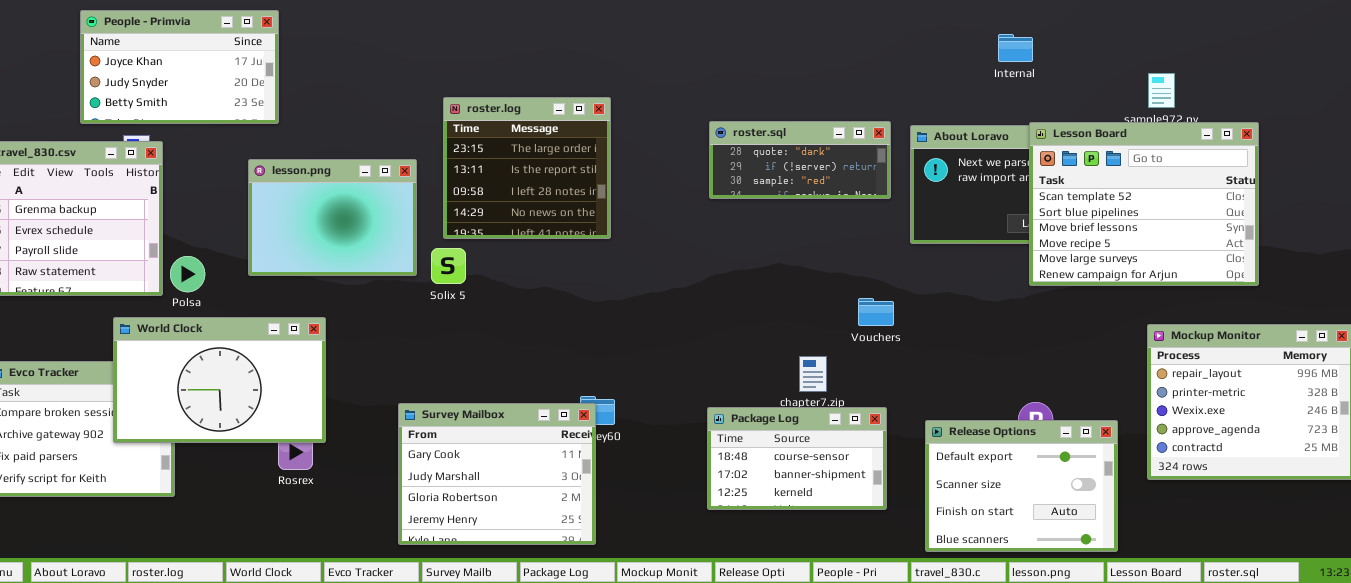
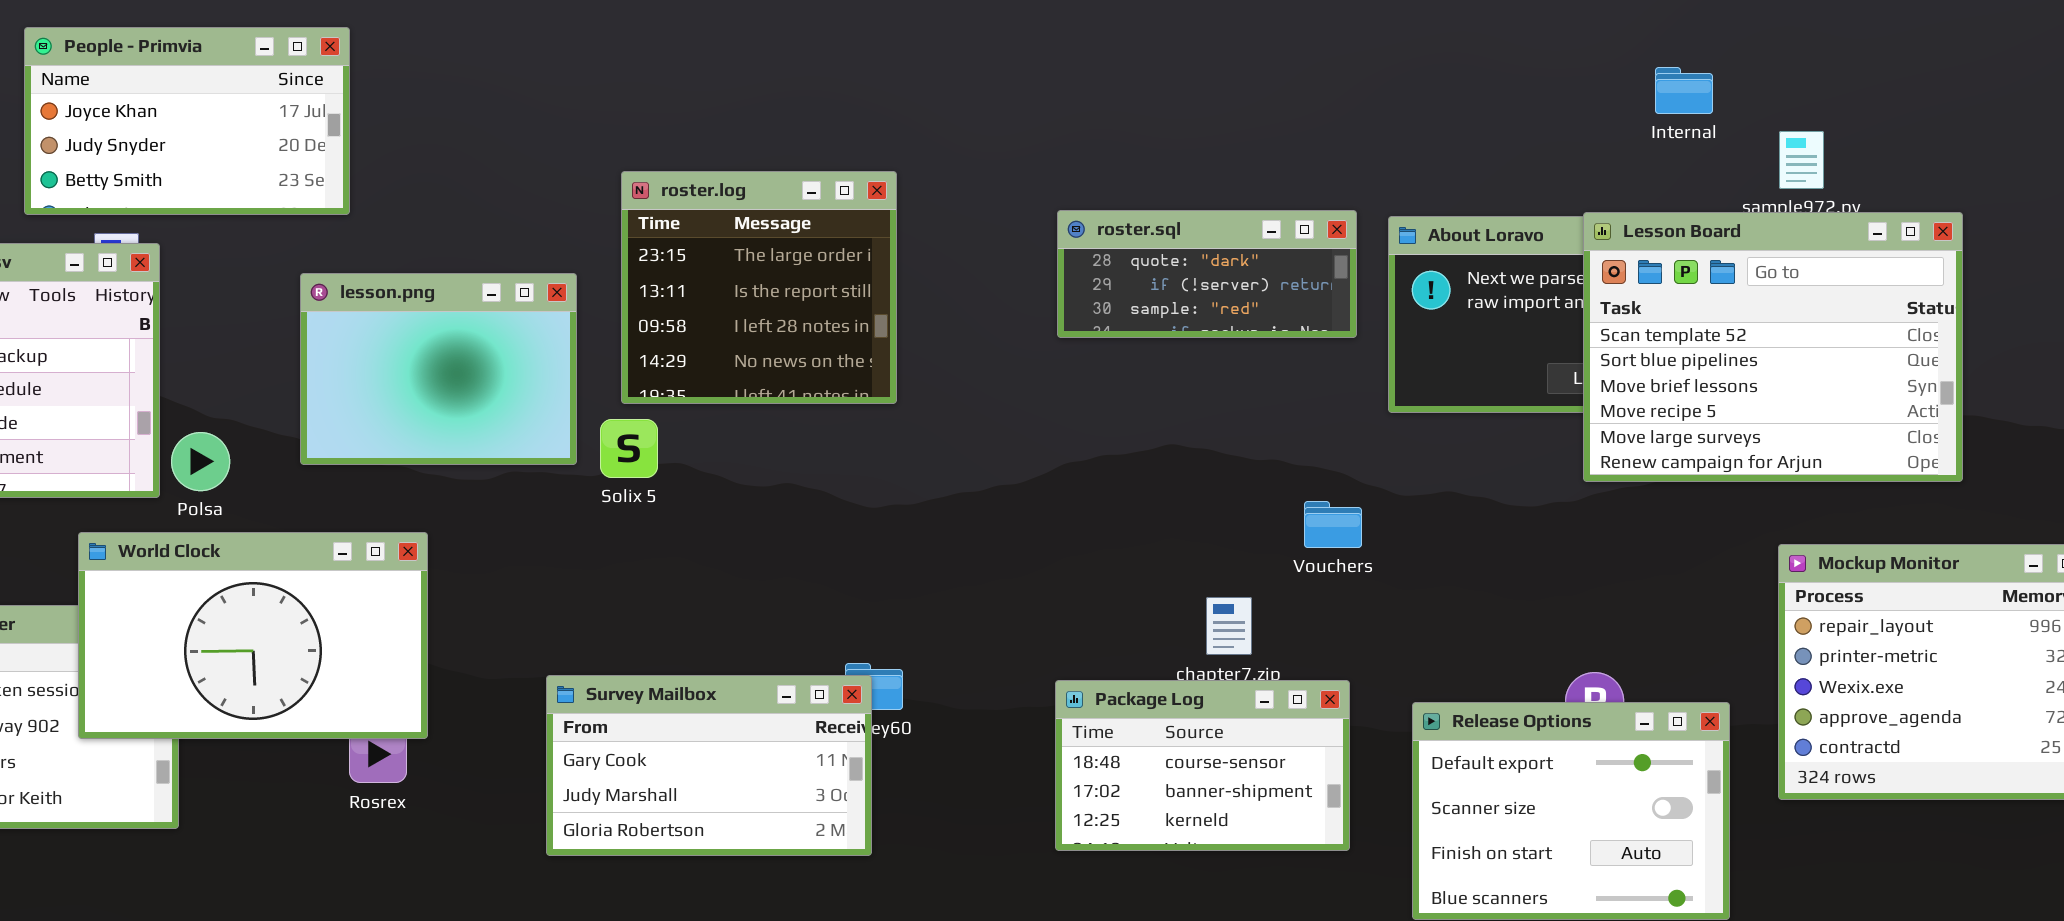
Internal: [998,34,1033,62] -> [1655,67,1713,114], moved
Survey Mailbox: [398,403,596,545] -> [546,675,872,856], resized

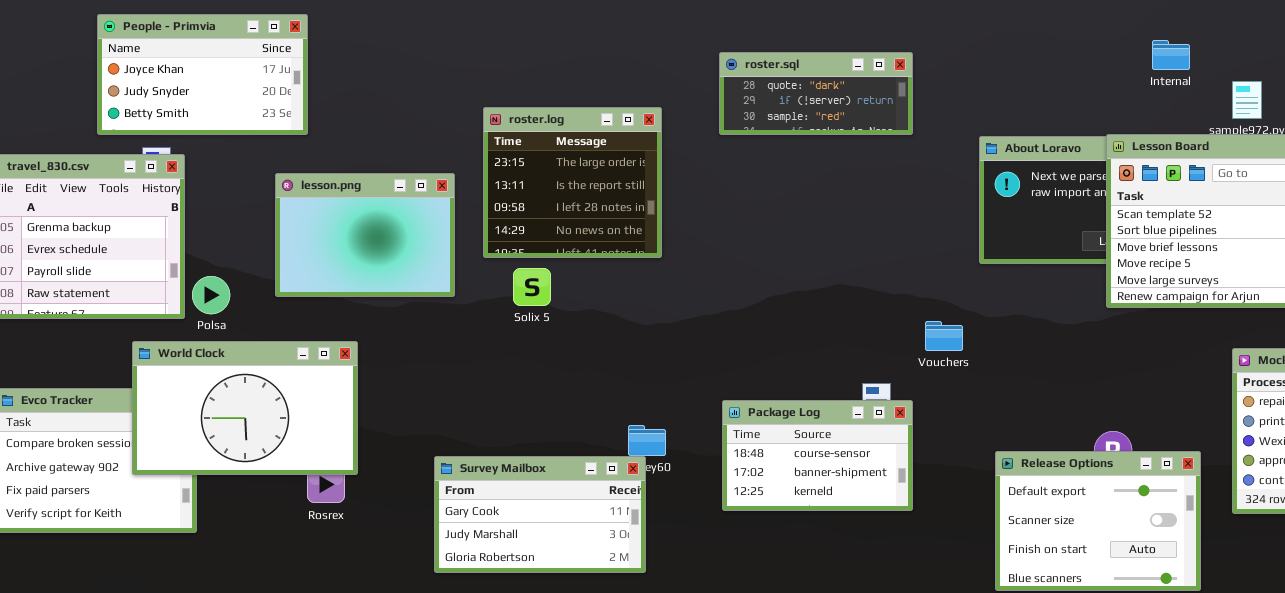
roster.sql: [1057,210,1357,338] -> [719,52,913,135], moved
Solix 5: [600,419,658,478] -> [513,268,551,306], moved
Survey Mailbox: [546,675,872,856] -> [434,456,646,573], moved
Package Log: [1055,680,1350,851] -> [722,400,913,511], moved

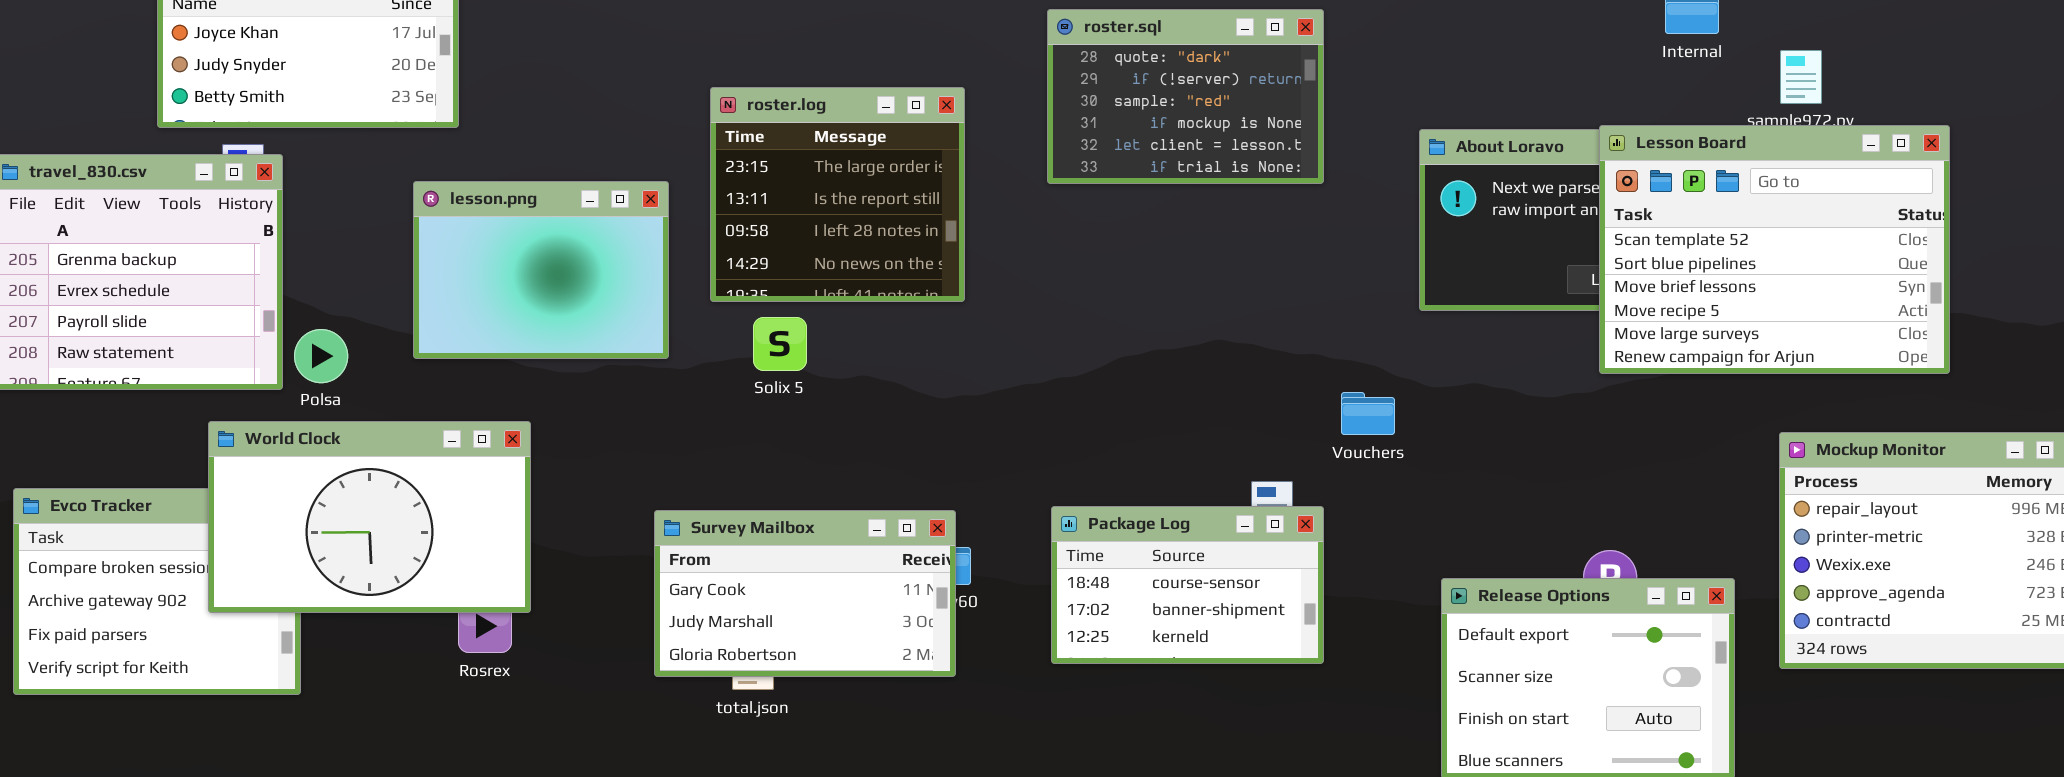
roster.sql: [719,52,913,135] -> [1047,9,1324,184], resized
Survey Mailbox: [434,456,646,573] -> [654,510,956,677], moved

